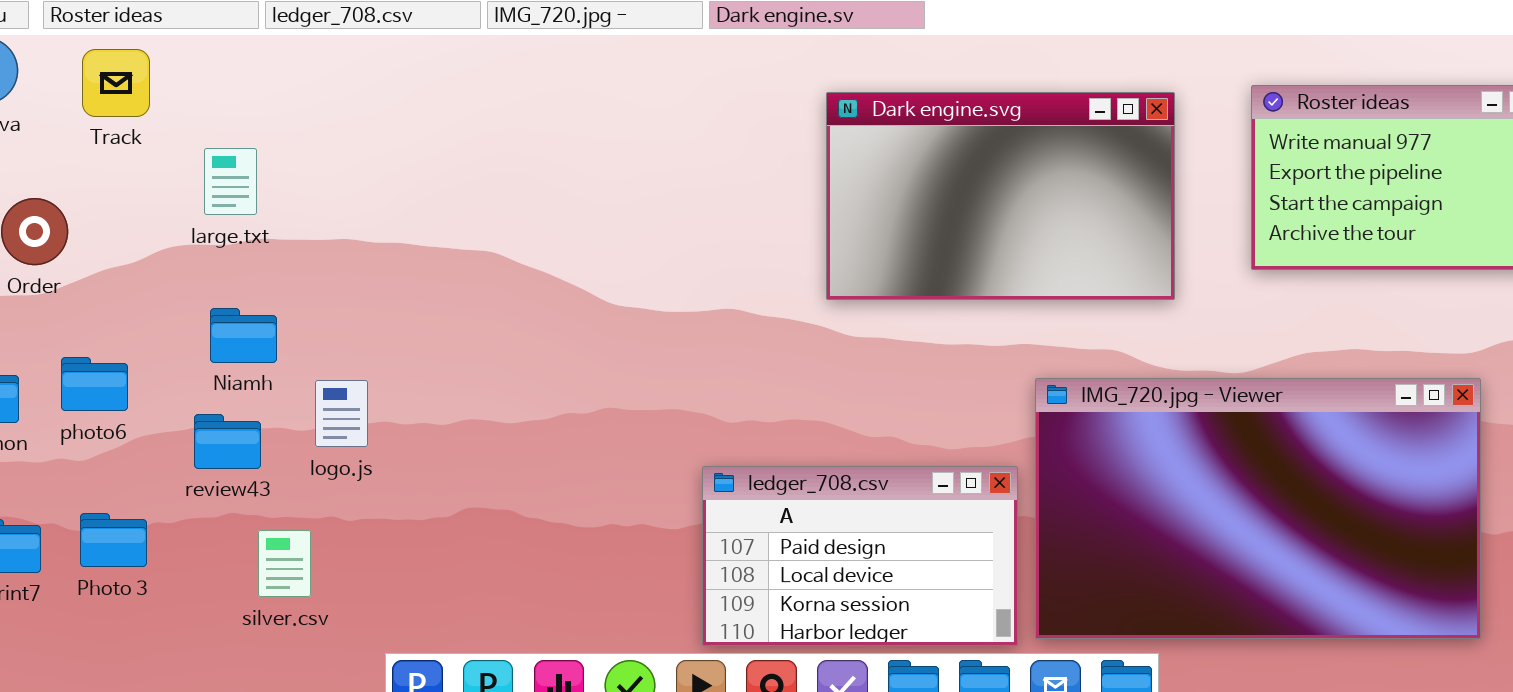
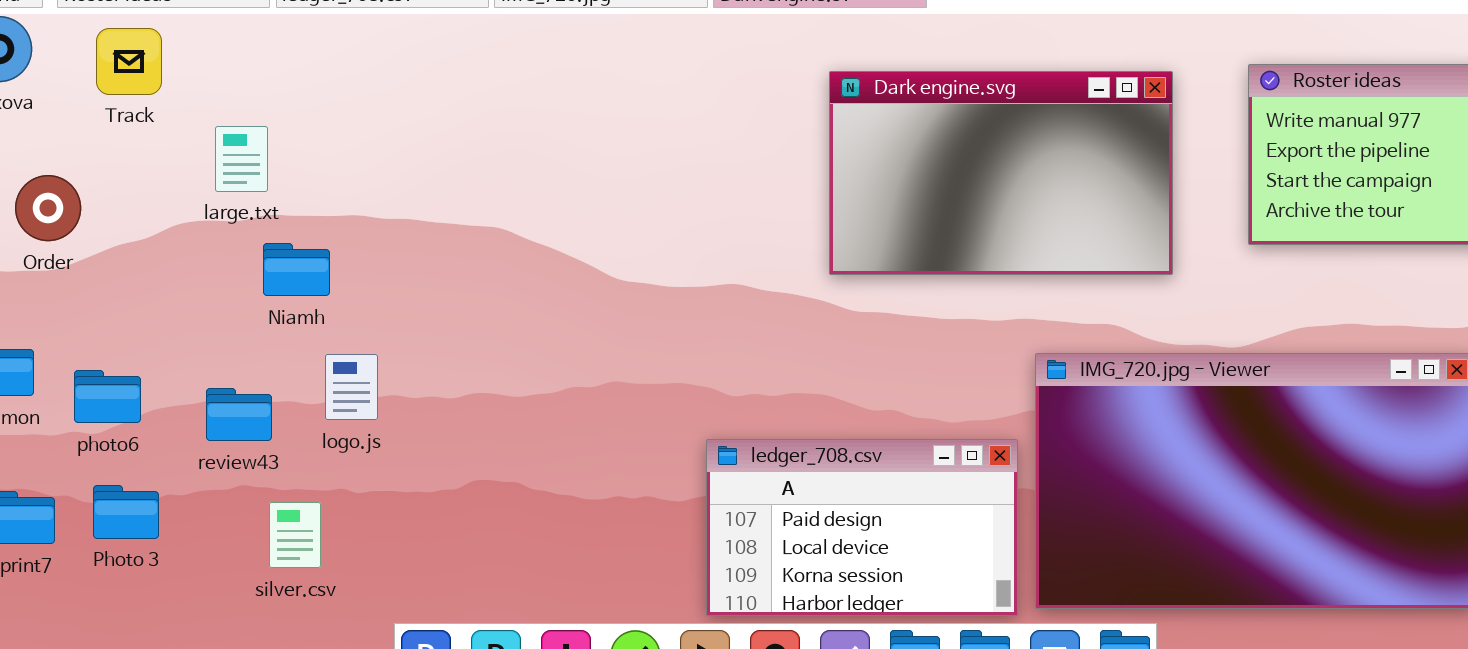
Niamh: [210,308,277,363] -> [263,243,330,296], moved
photo6: [61,357,128,411] -> [74,370,141,423], moved

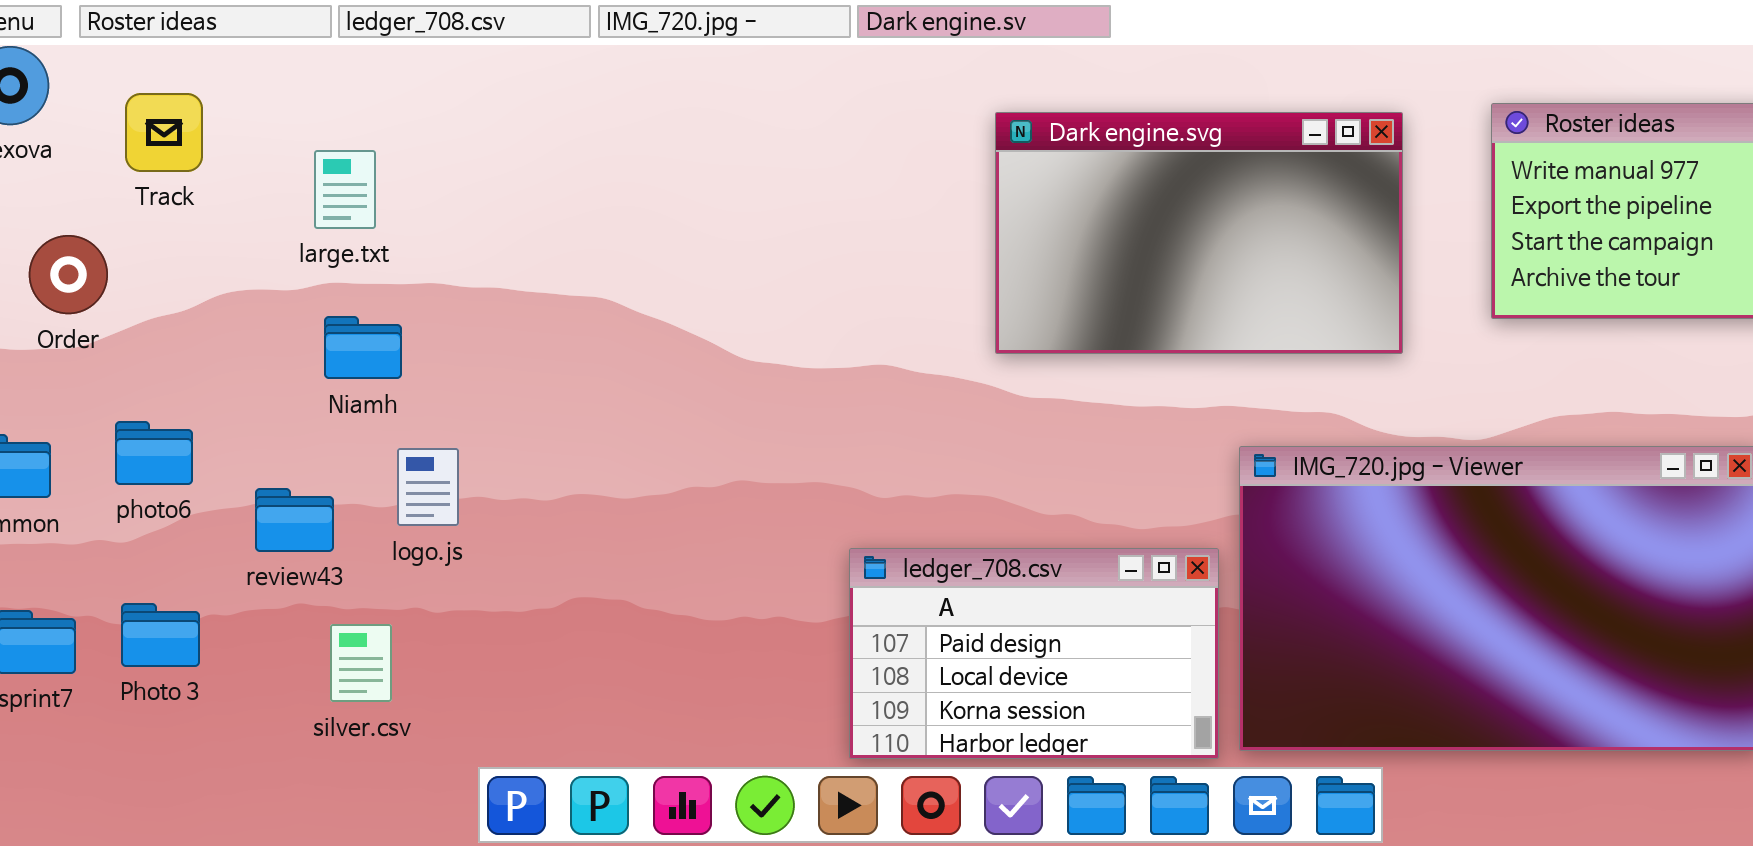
Track: [96,28,162,95] -> [125,93,203,172], moved
large.txt: [215,126,268,192] -> [314,150,376,229], moved
photo6: [74,370,141,423] -> [115,421,193,485], moved

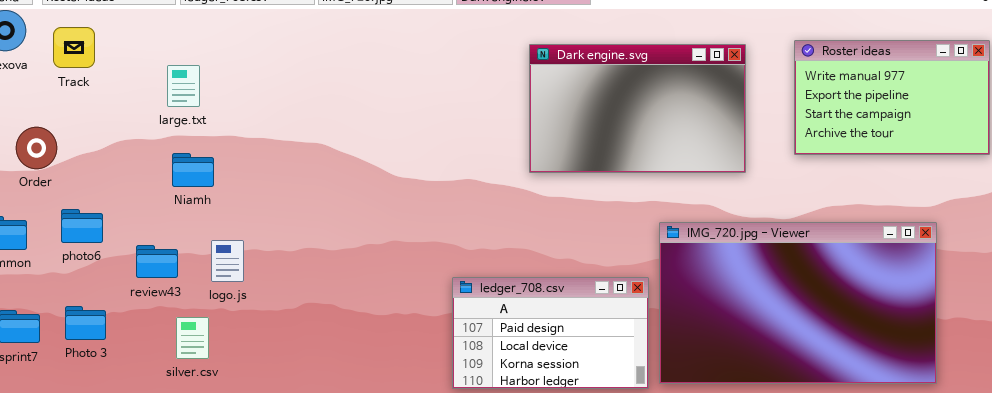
Track: [125,93,203,172] -> [53,27,95,68], moved
Order: [29,235,108,314] -> [16,127,57,169], moved
logo.js: [397,448,459,526] -> [211,240,244,282], moved

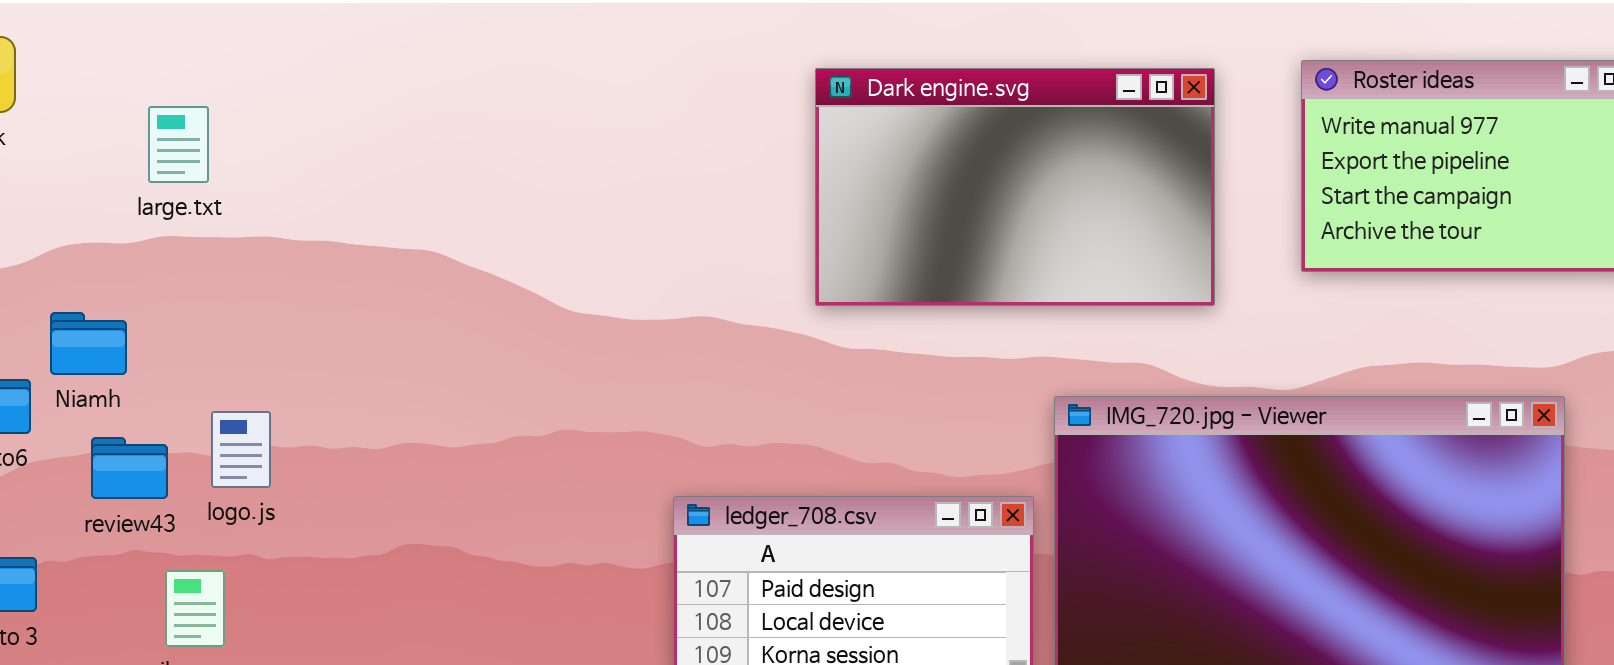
Niamh: [172,153,214,187] -> [50,312,127,375], moved
logo.js: [211,240,244,282] -> [211,411,271,488], moved

